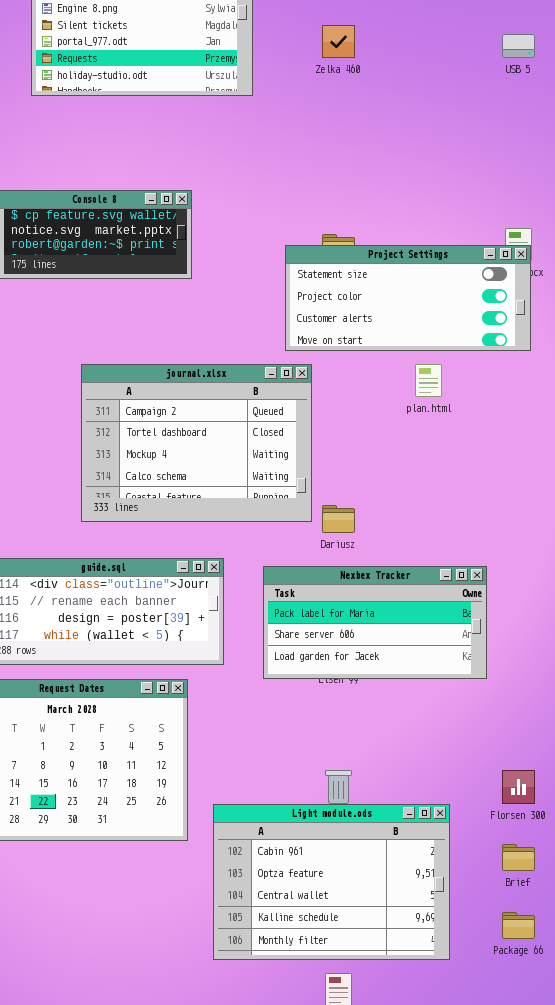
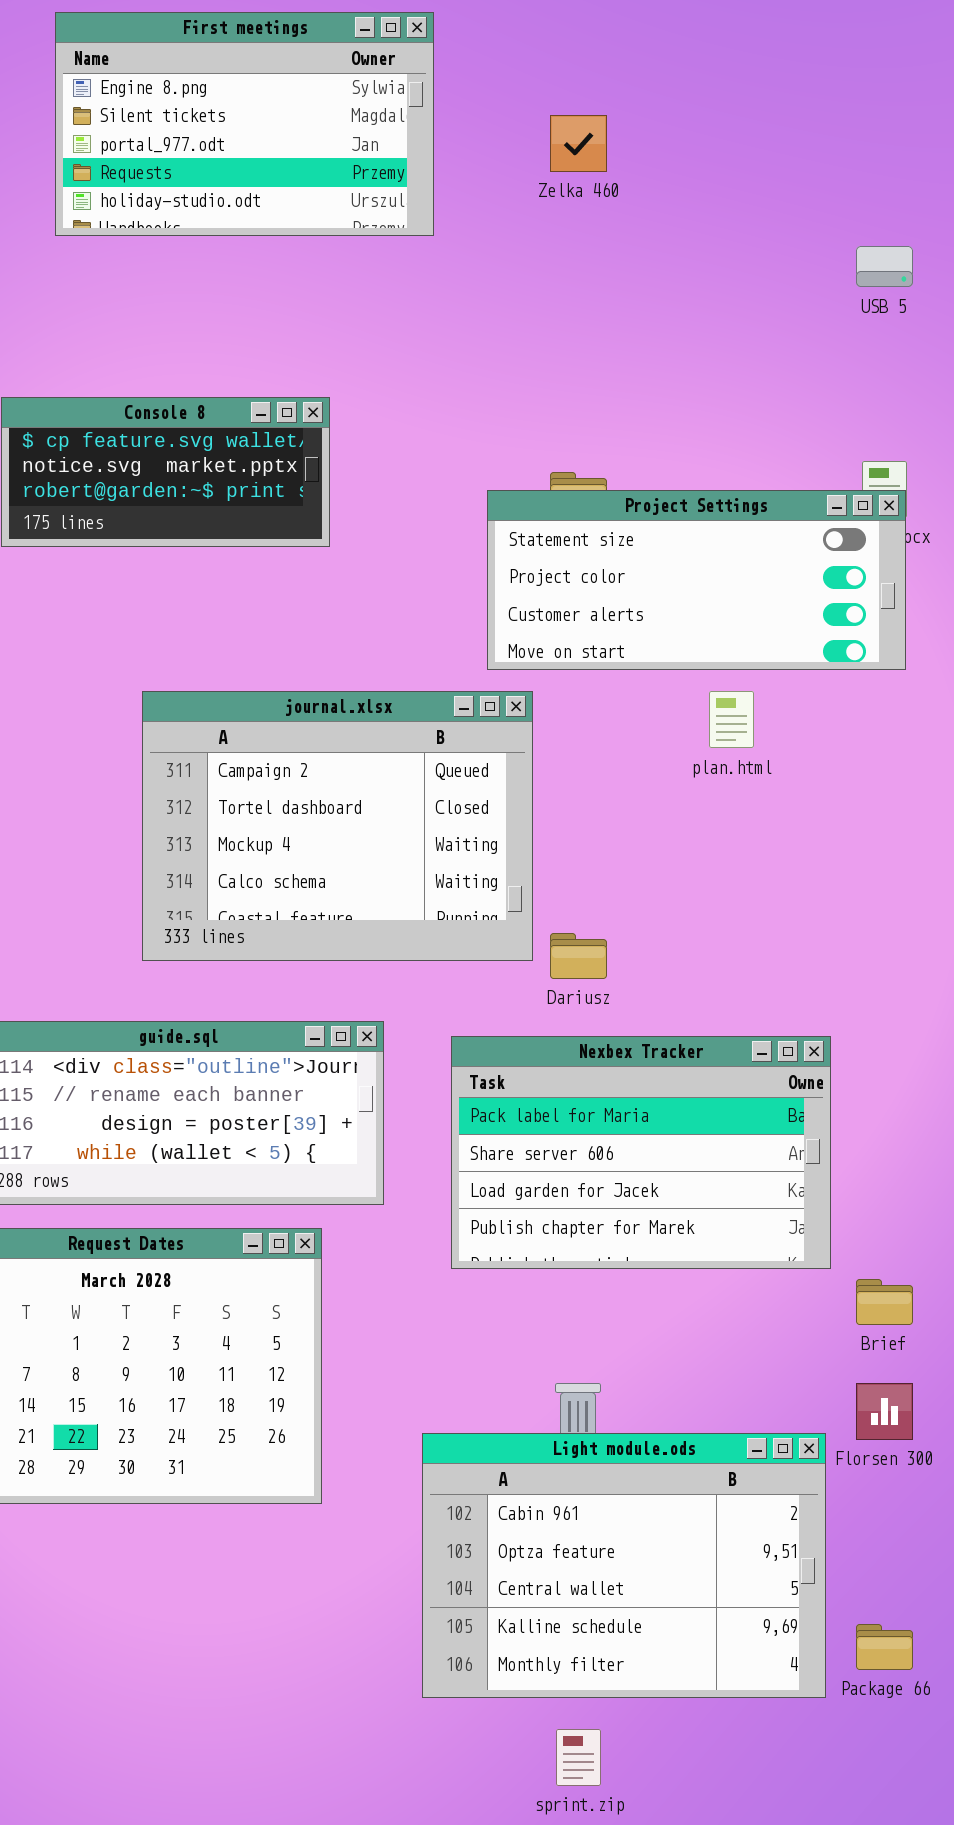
USB 5: [502,34,535,58] -> [856,246,913,287], moved
Nexbex Tracker: [263,566,487,679] -> [451,1036,831,1269], resized
Light module.ods: [213,804,450,960] -> [422,1433,826,1698], moved
Brief: [502,844,535,871] -> [856,1279,913,1325], moved

